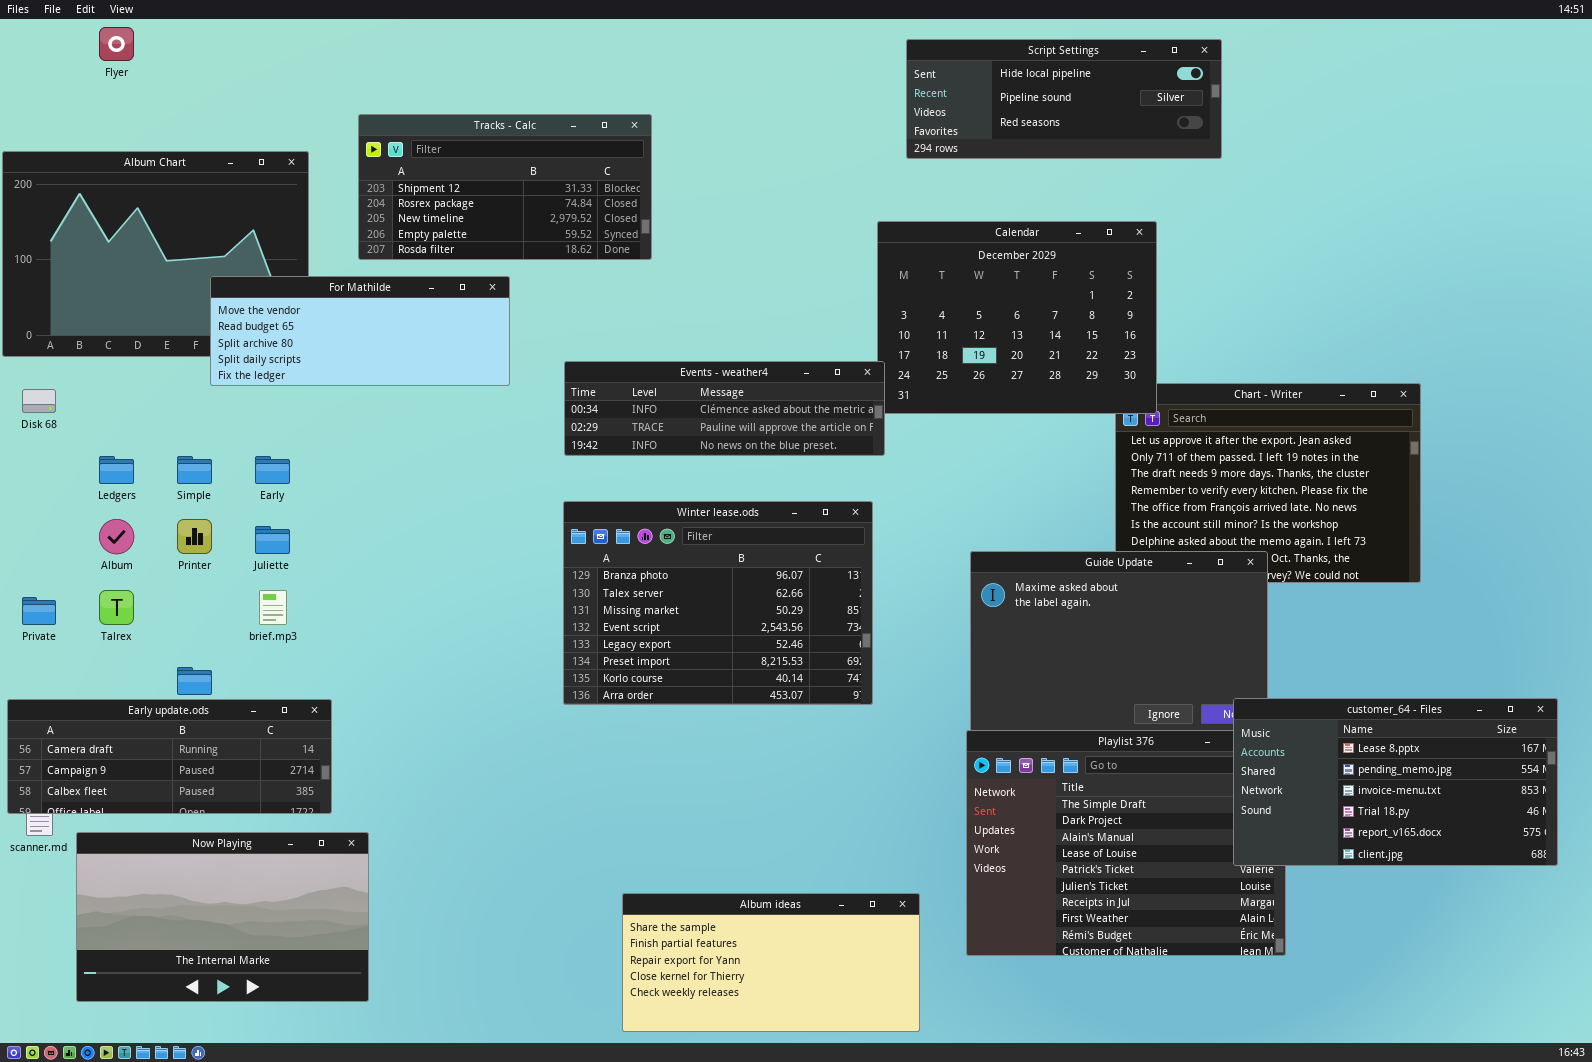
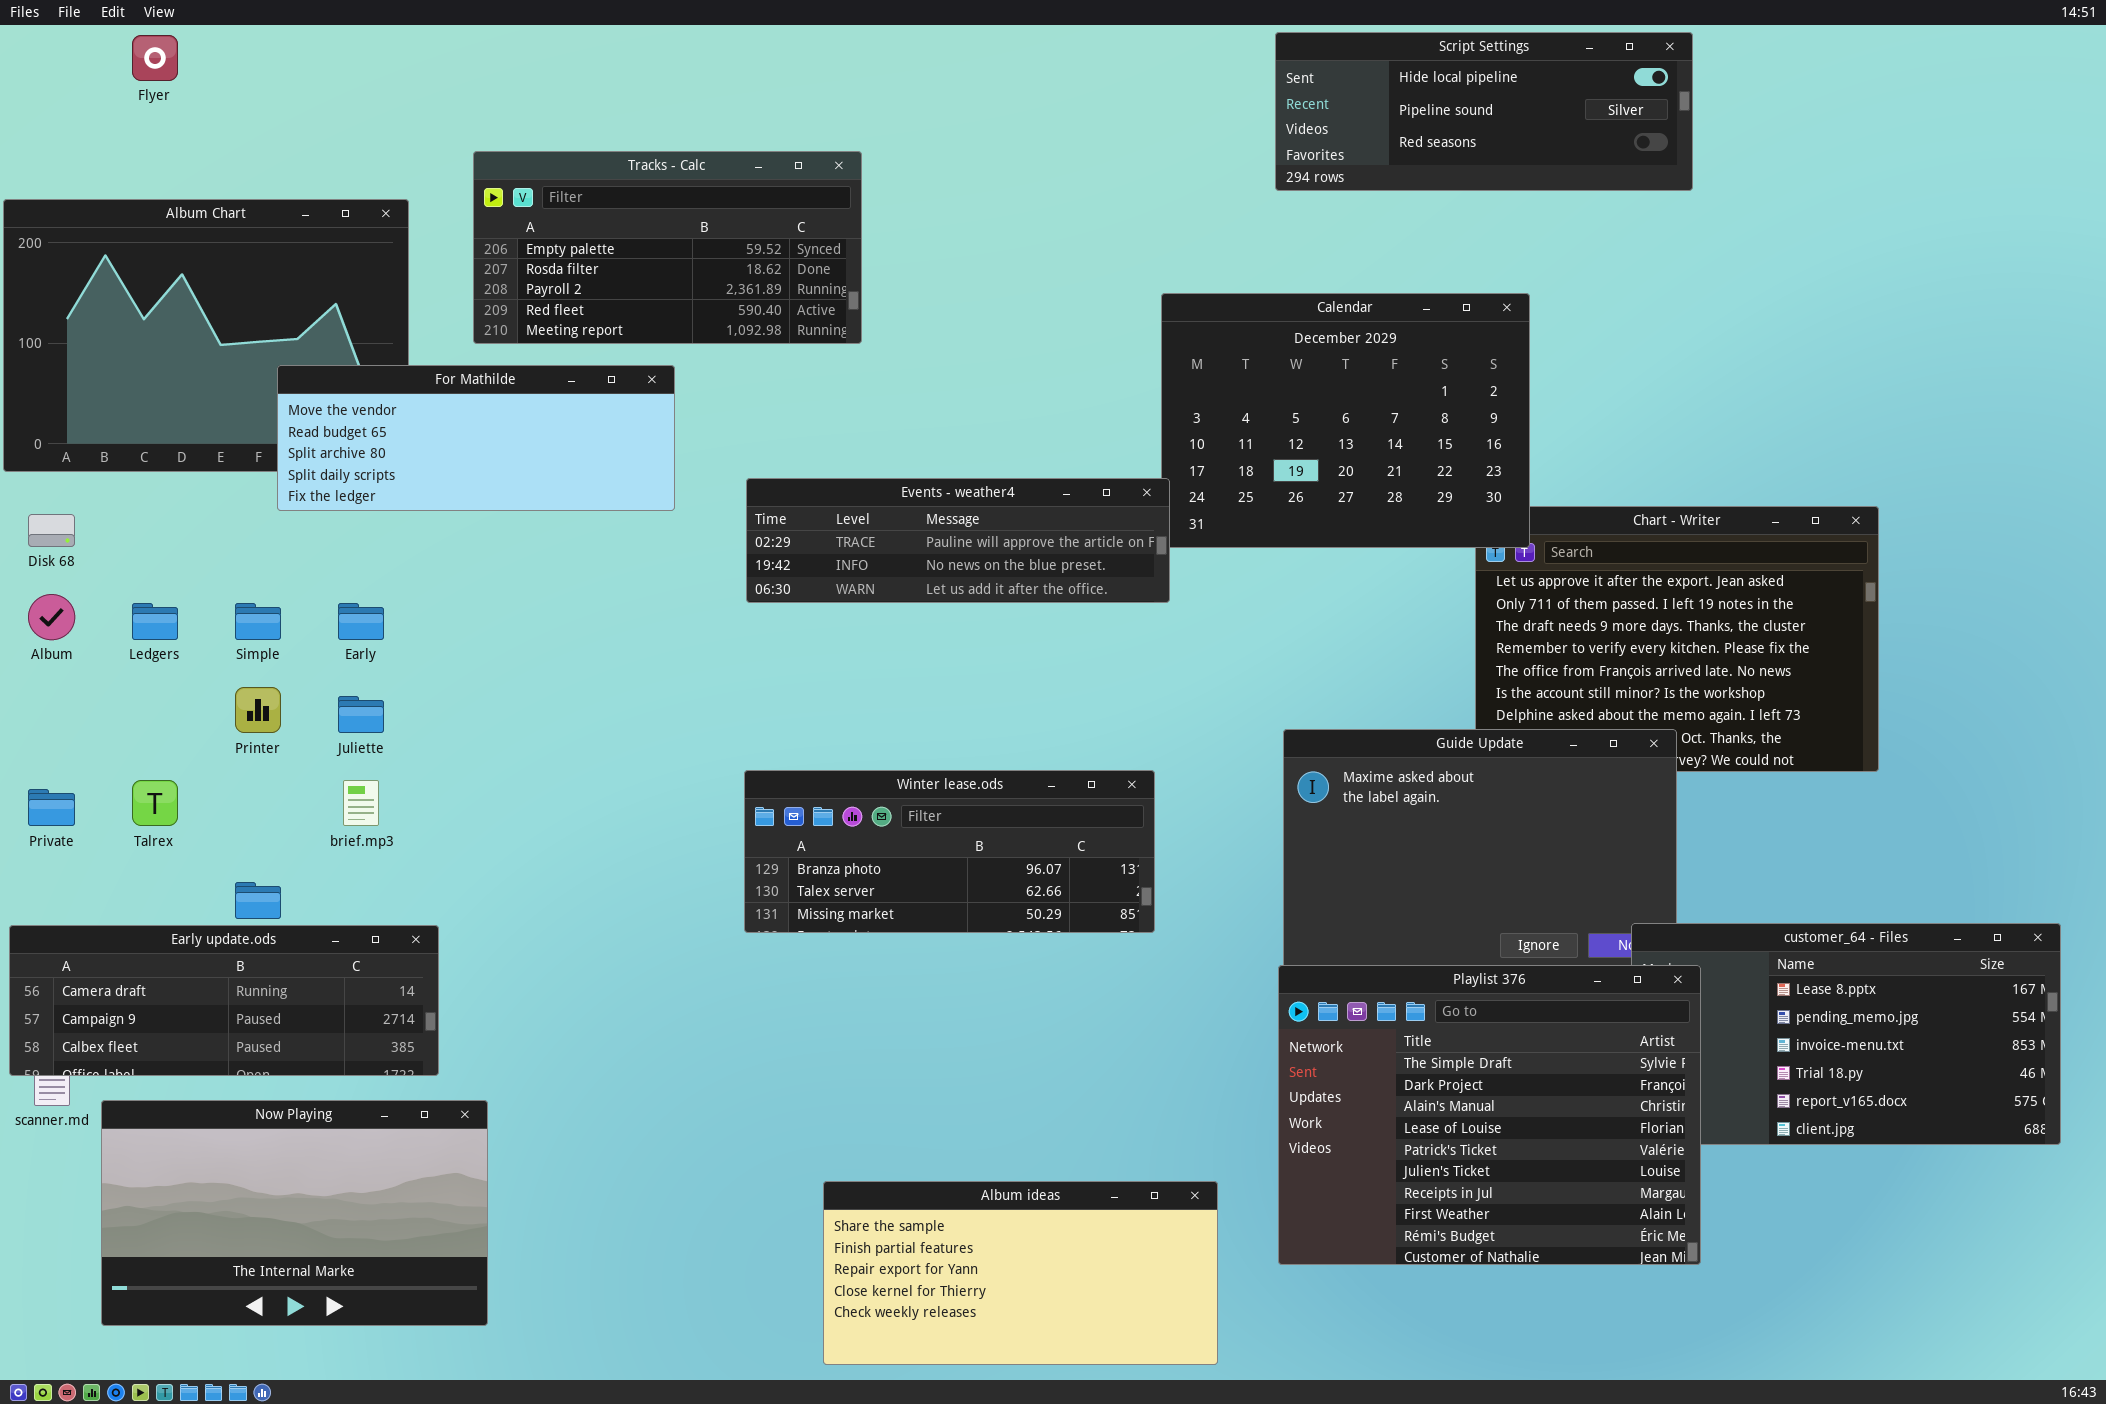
Script Settings: [906,39,1222,159] -> [1275,32,1693,191], moved
Tracks - Calc: [358,114,652,260] -> [473,151,862,344], scrolled down 3 rows
Events - weather4: [564,361,885,456] -> [746,478,1170,603], scrolled down 1 row
Winter lease.ods: [563,501,873,705] -> [744,770,1155,933], resized
Album: [99,519,134,554] -> [28,594,75,640], moved
Playlist 376: [966,730,1286,956] -> [1278,965,1701,1265], raised

